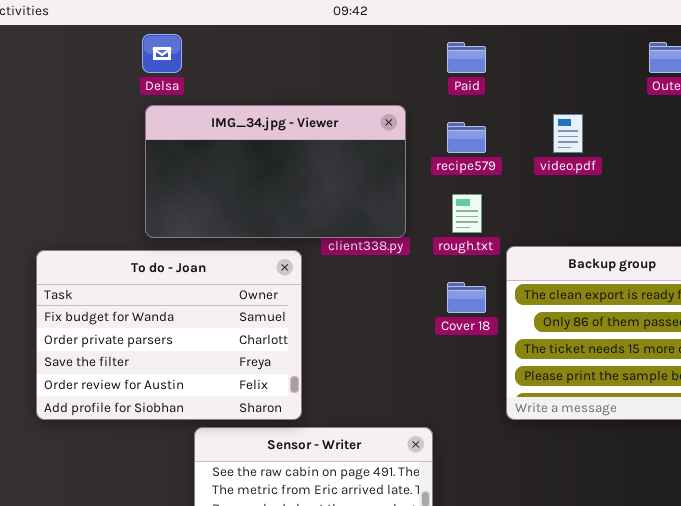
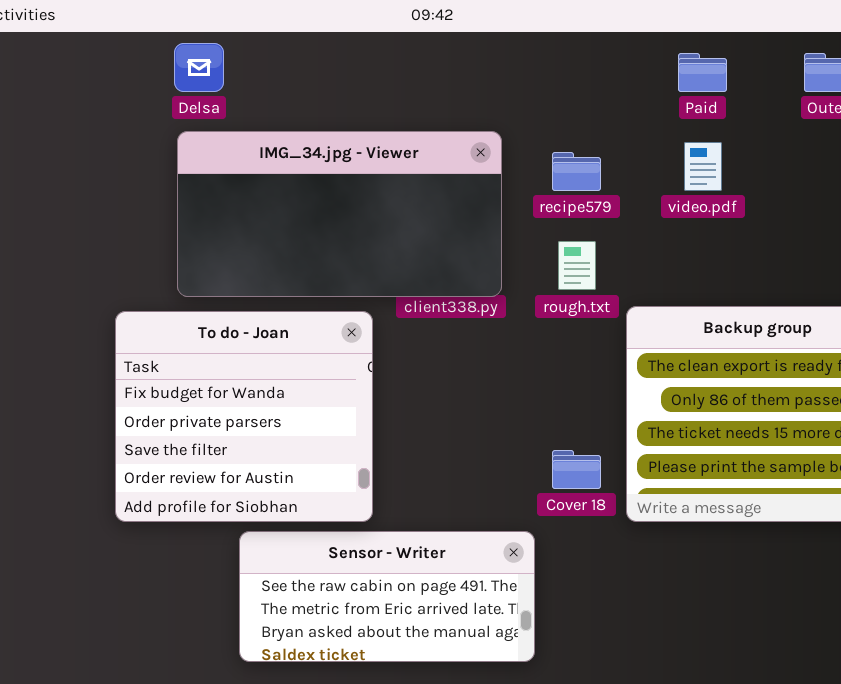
Paid: [447,42,486,73] -> [678,53,727,92], moved
To do - Joan: [36,250,302,420] -> [115,311,373,522], resized
Cover 18: [447,282,486,313] -> [552,450,601,489], moved

